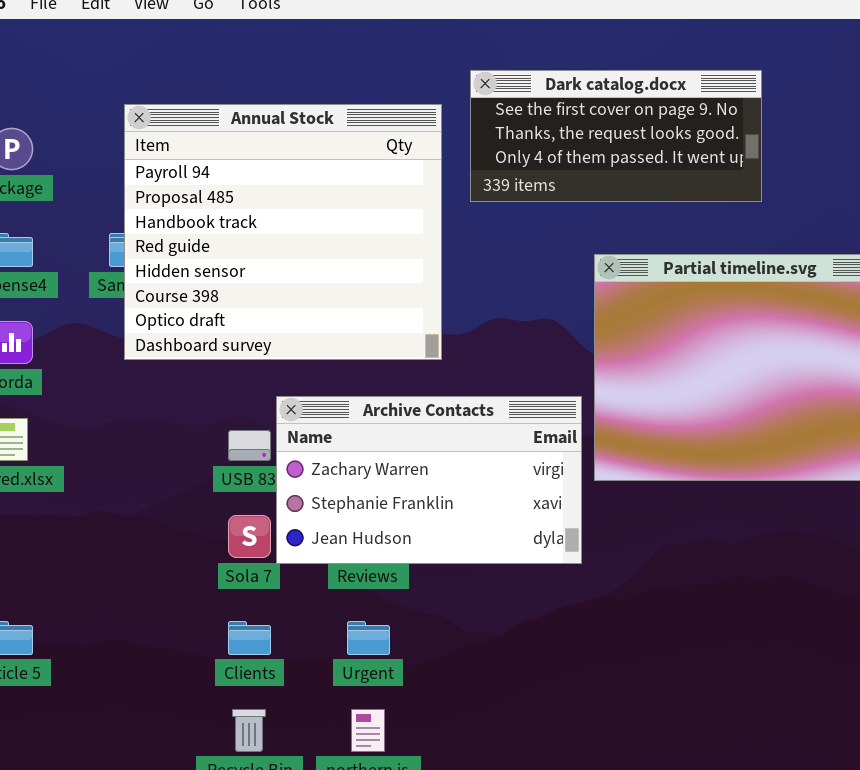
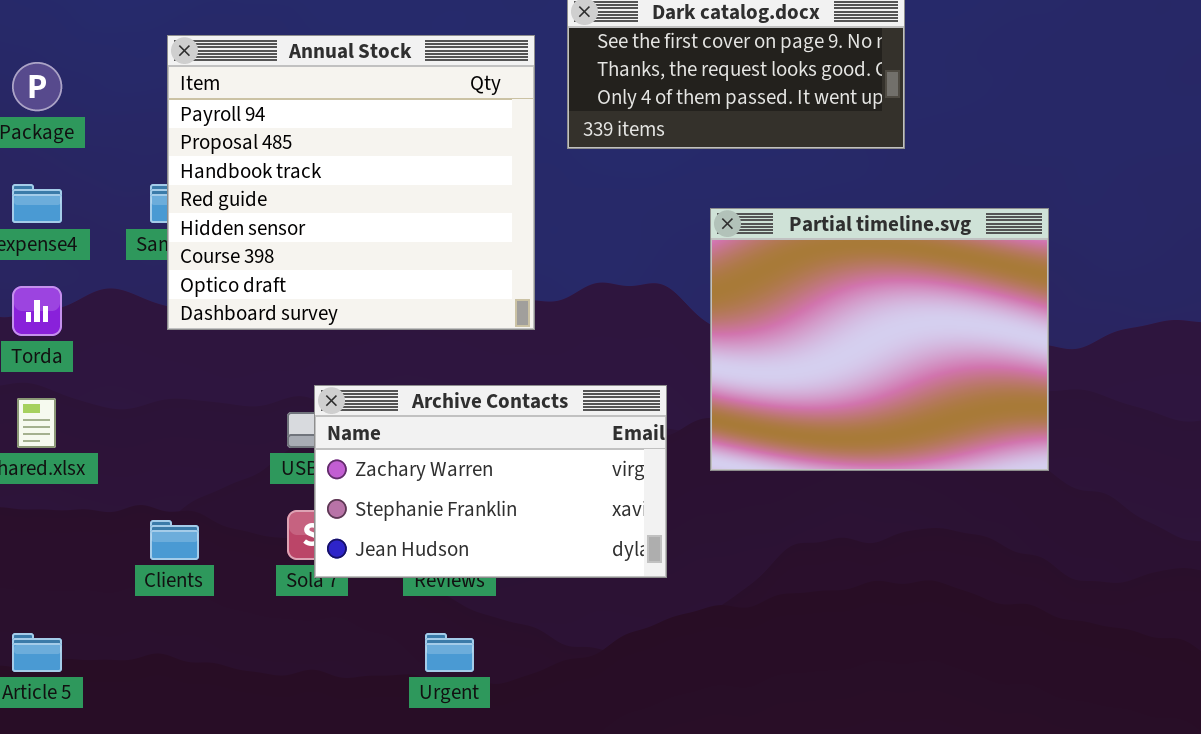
Archive Contacts: [276,396,582,564] -> [314,385,667,578], moved
Clients: [228,621,271,655] -> [150,520,199,560], moved

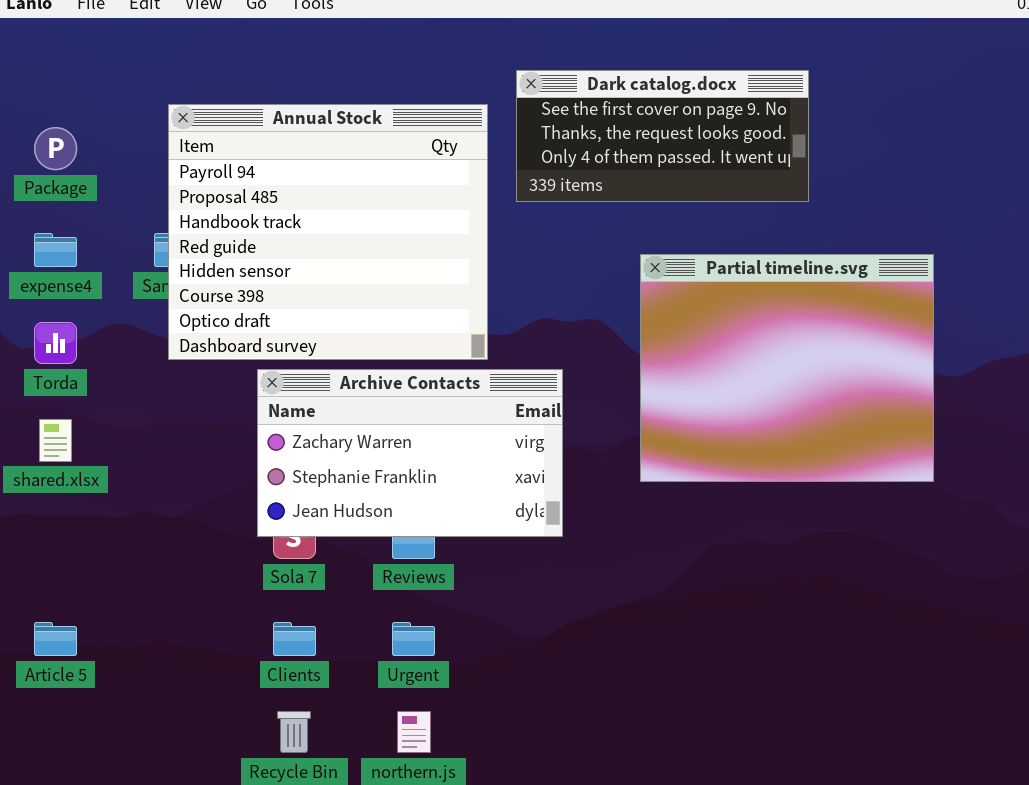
Archive Contacts: [314,385,667,578] -> [257,369,563,537], moved
Clients: [150,520,199,560] -> [273,622,316,656], moved

